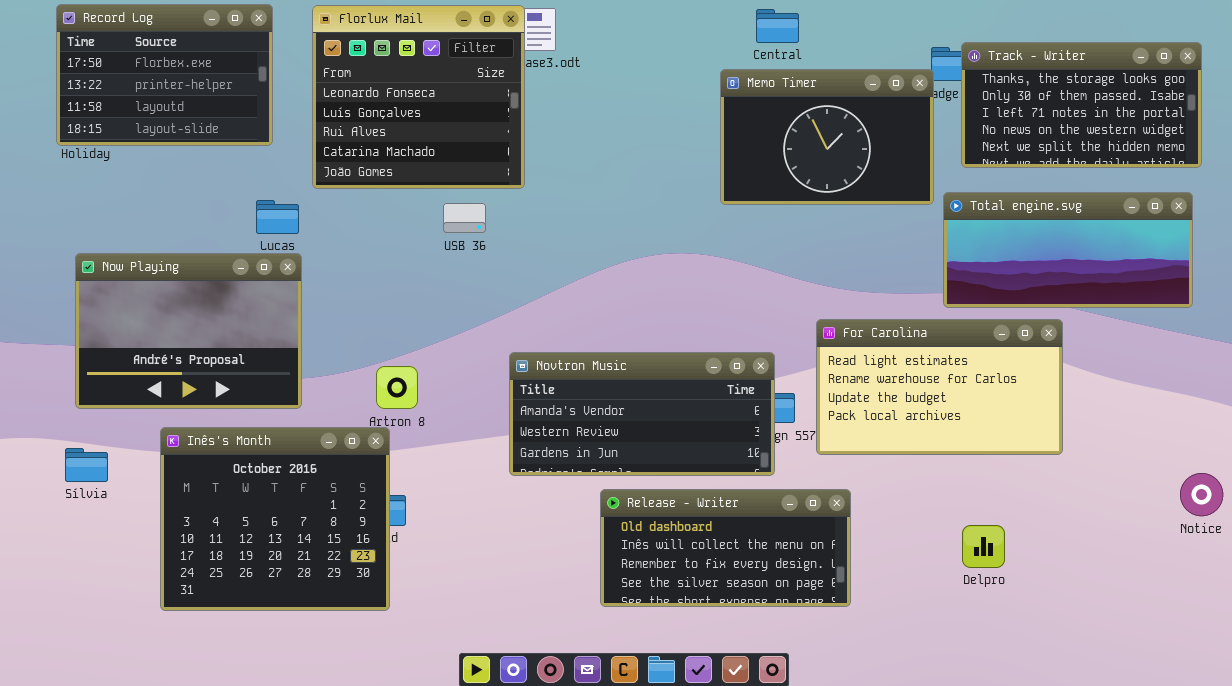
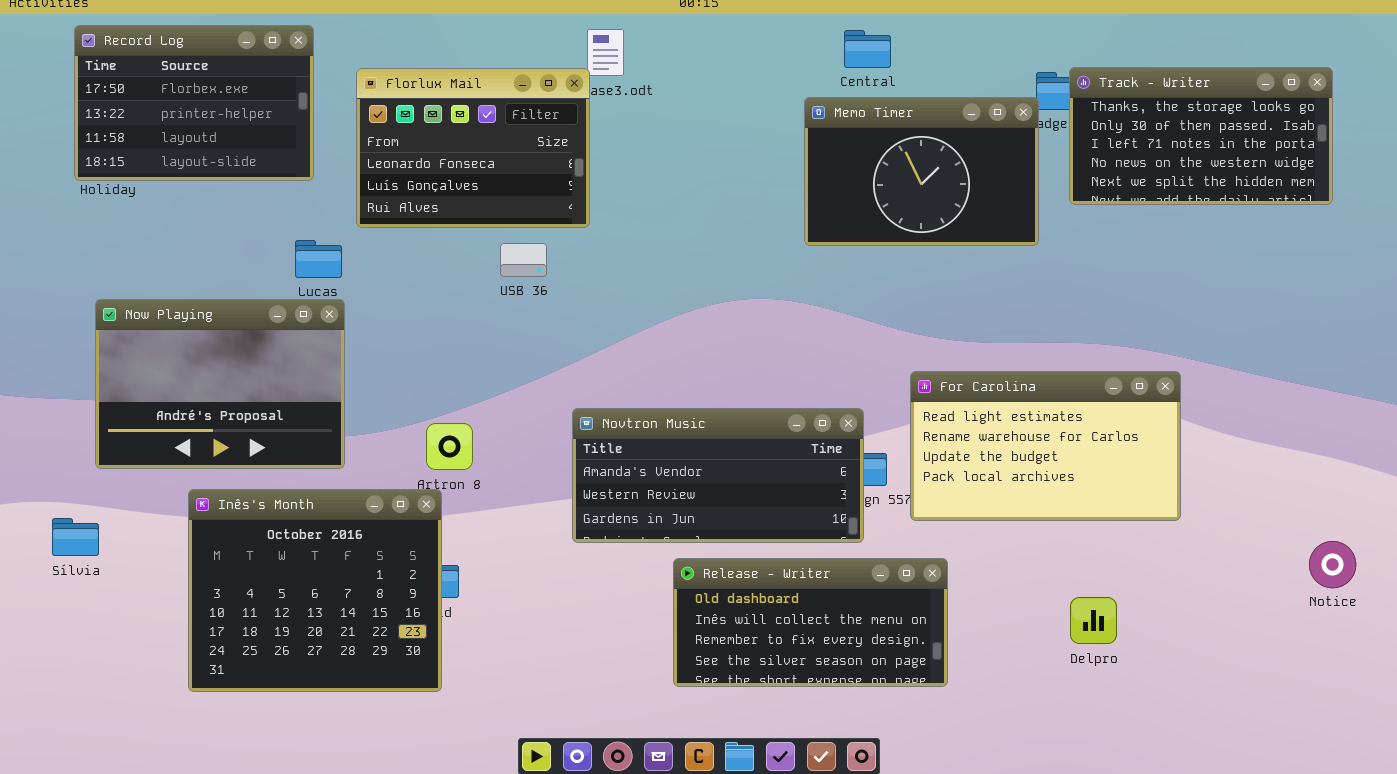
Florlux Mail: [312,5,525,189] -> [356,68,590,228], resized
Total engine.svg: [943,192,1193,308] -> none, closed
Sílvia: [65,448,108,482] -> [52,518,99,556], moved

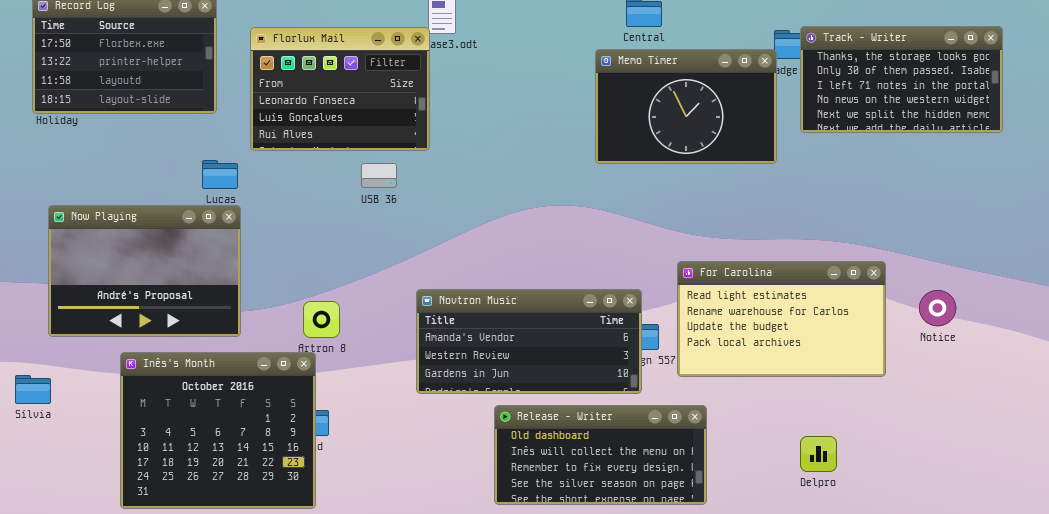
Notice: [1309,541,1356,588] -> [919,290,956,326], moved

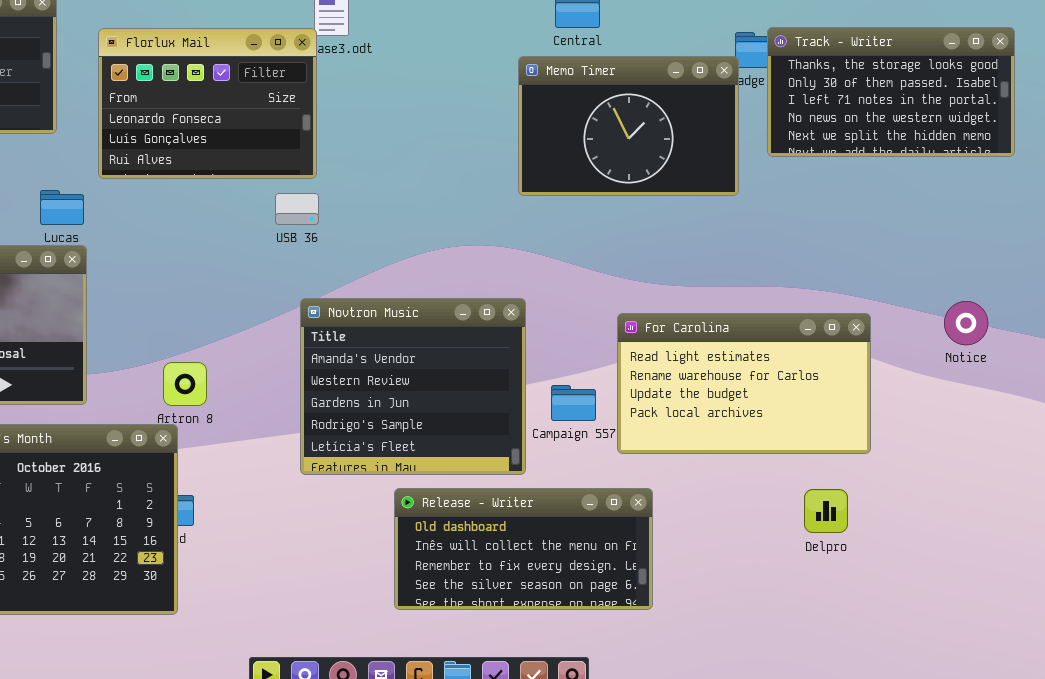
USB 36: [361,163,397,188] -> [275,193,319,225], moved
Novtron Music: [416,289,642,394] -> [300,298,526,475], resized
Notice: [919,290,956,326] -> [944,301,988,345], moved
Delpro: [800,436,837,472] -> [804,489,848,533], moved

